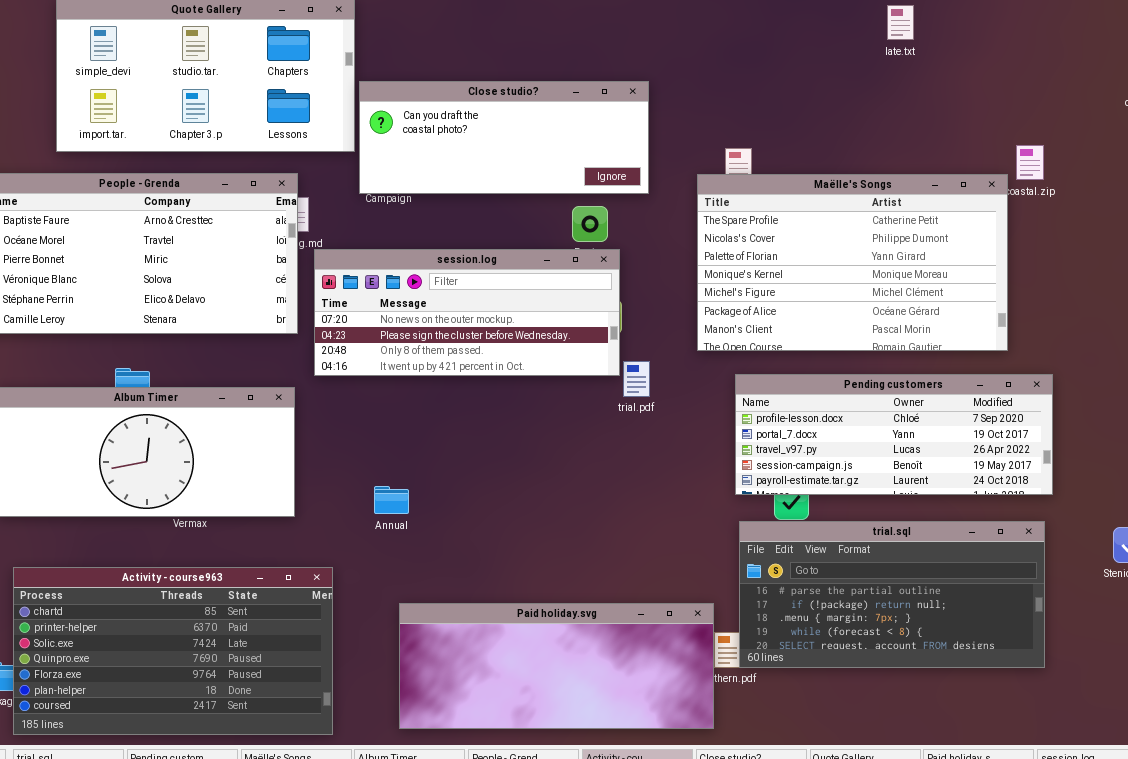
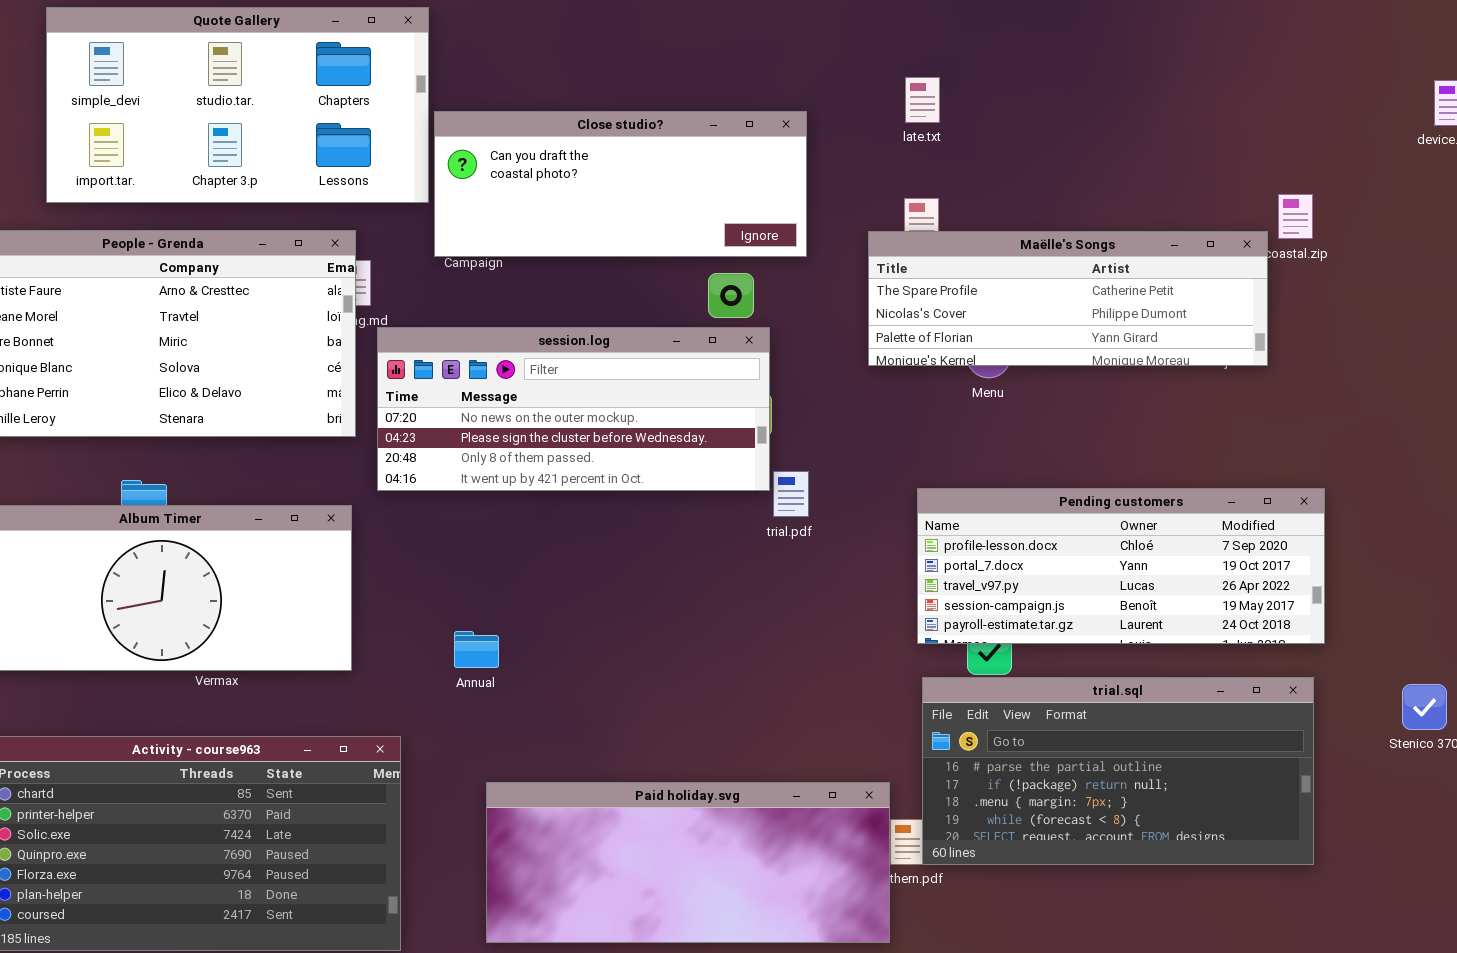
late.txt: [887,5,914,40] -> [905,77,940,123], moved
Maëlle's Songs: [697,174,1008,351] -> [868,231,1268,366], resized

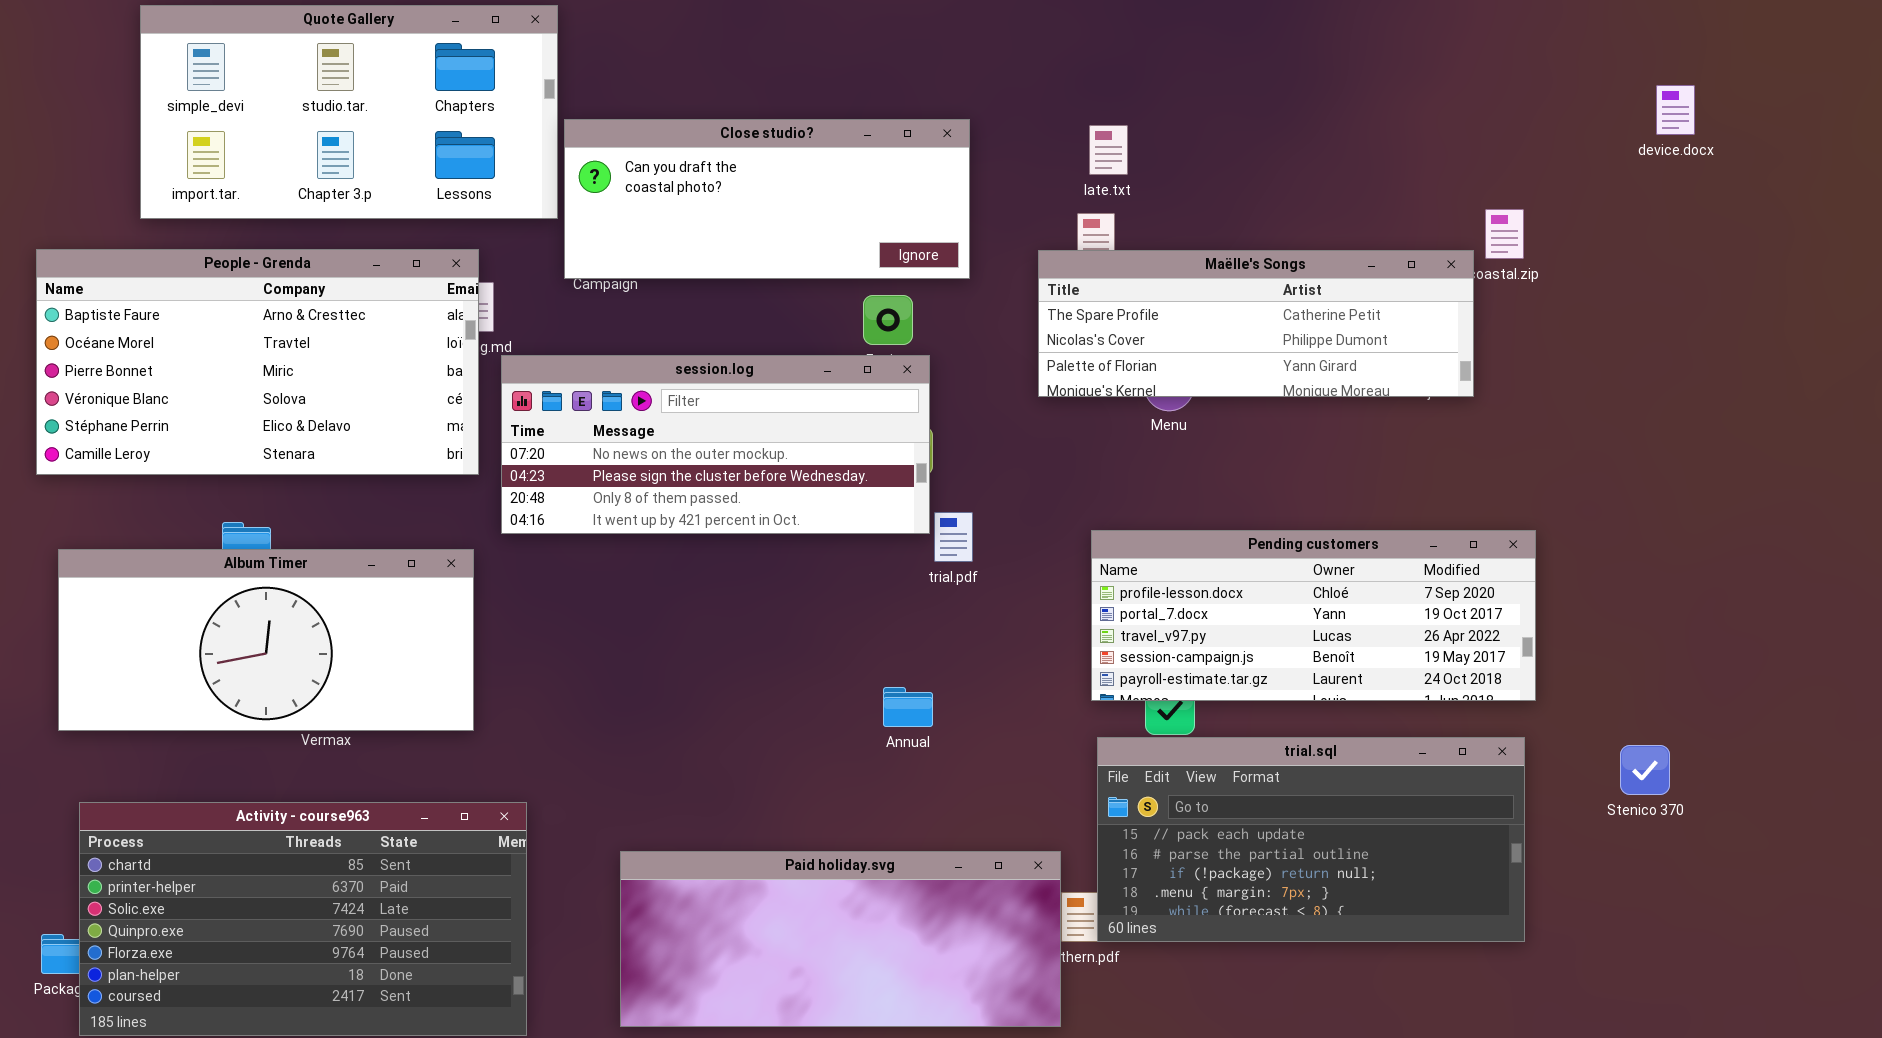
late.txt: [905,77,940,123] -> [1089,125,1128,175], moved
Annual: [454,631,499,668] -> [883,687,933,727], moved
trial.sql: [922,677,1314,865] -> [1097,737,1525,942], scrolled up 1 row

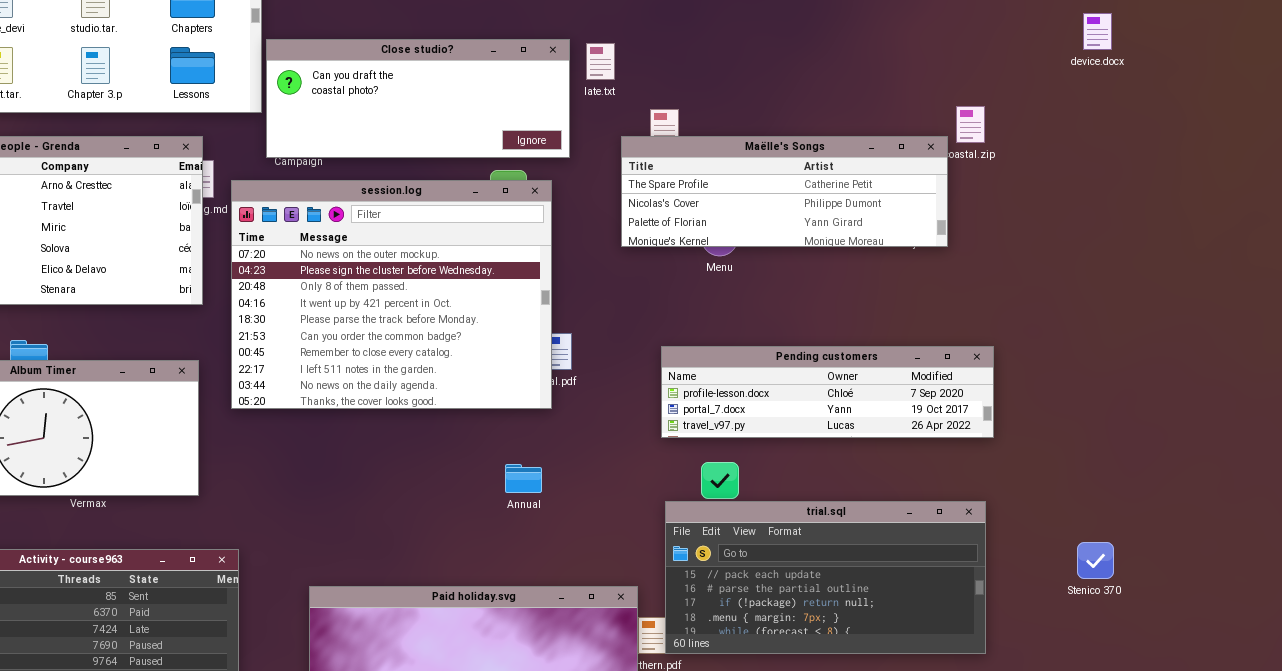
late.txt: [1089,125,1128,175] -> [586,43,615,80], moved
session.log: [501,355,930,534] -> [231,180,552,409], moved, resized
Pending customers: [1091,530,1536,701] -> [661,346,994,438], resized
Stenico 370: [1620,745,1670,795] -> [1077,542,1114,579], moved

